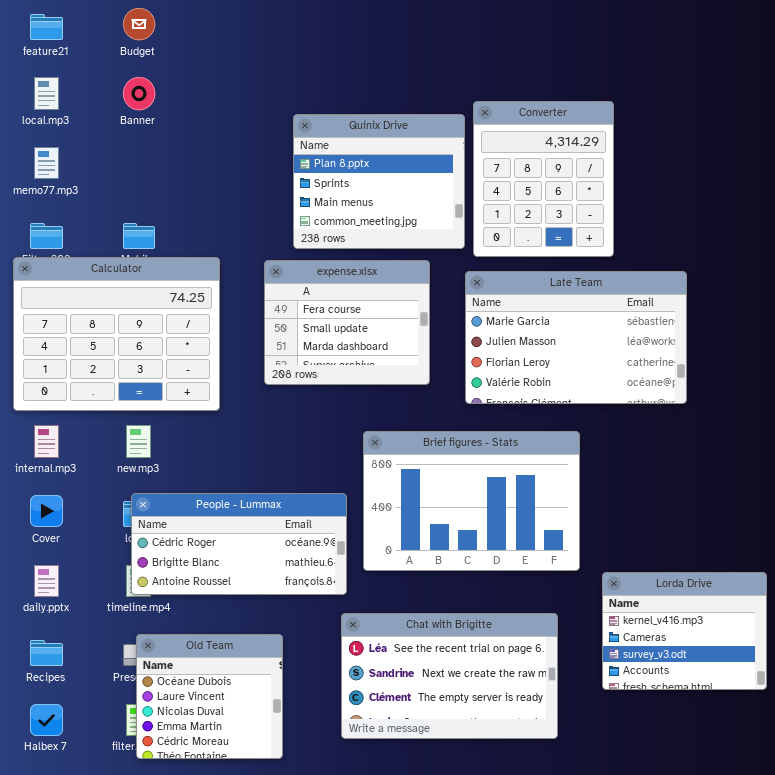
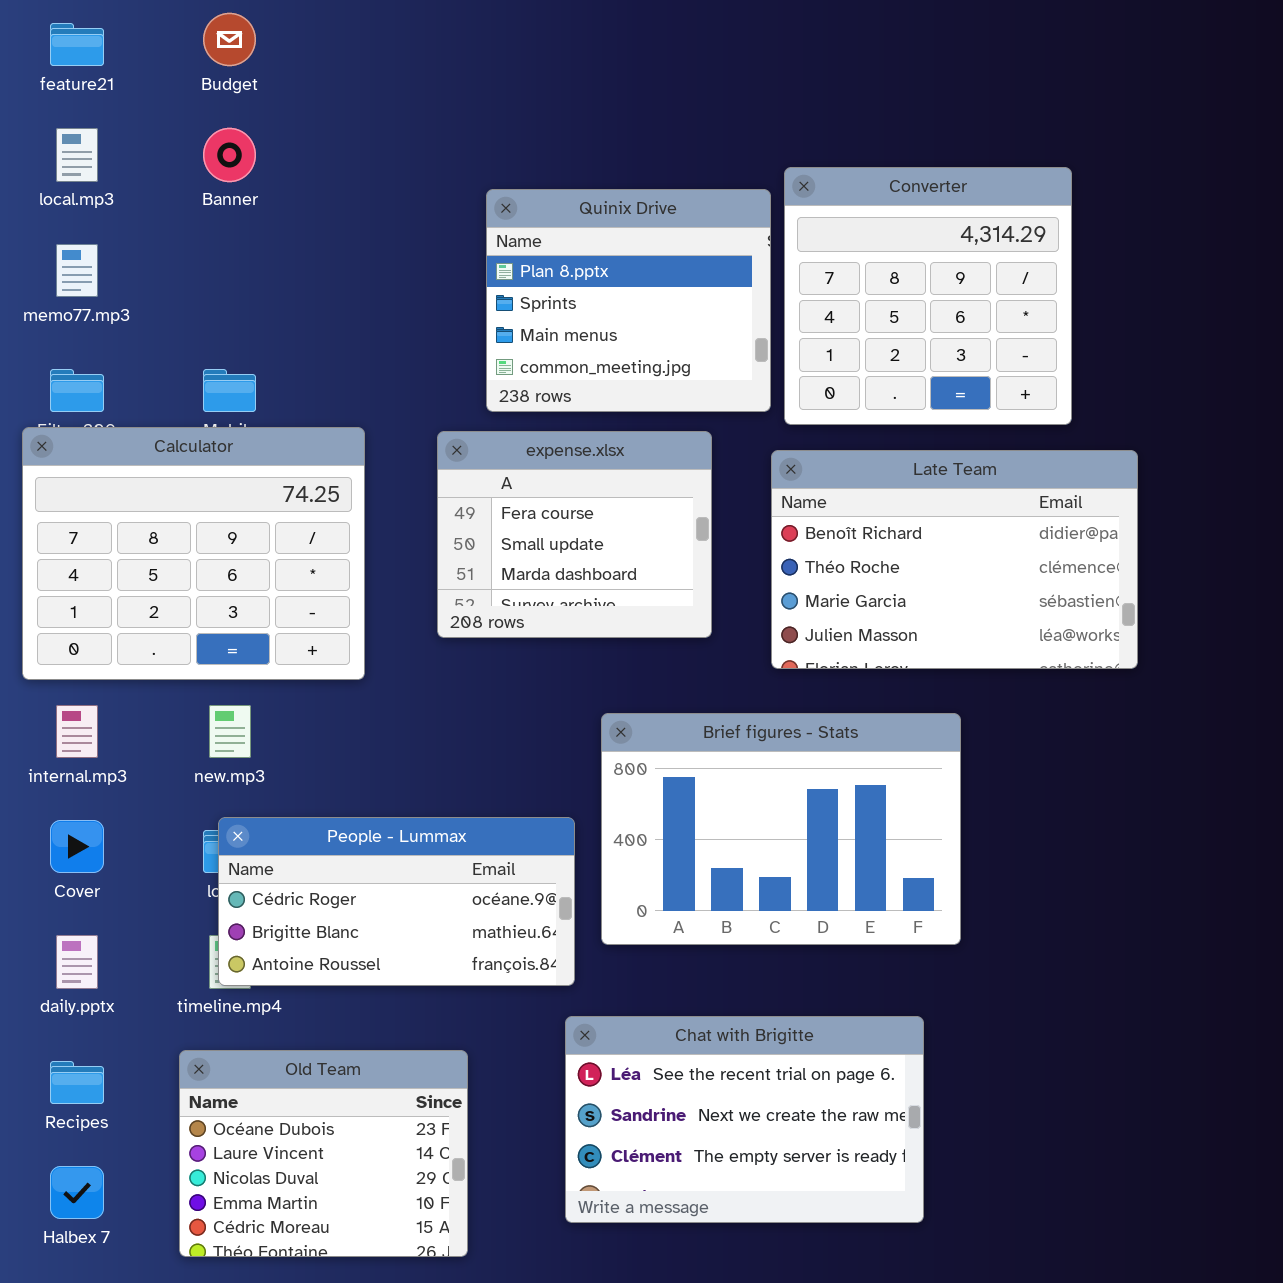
Converter: [473,101,614,257] -> [784,167,1072,425], resized
Late Team: [465,271,687,404] -> [771,450,1138,669], scrolled up 2 rows
Lorda Drive: [602,572,767,690] -> none, closed
Old Team: [136,634,283,759] -> [179,1050,468,1257], resized

